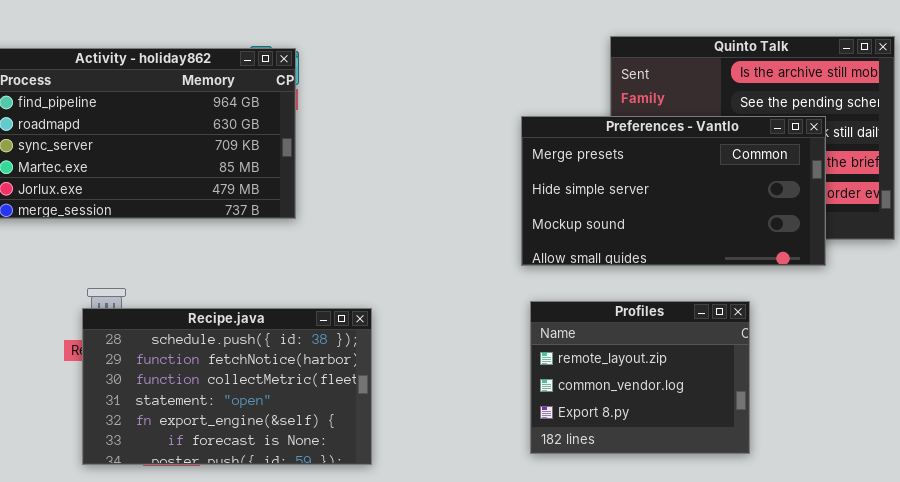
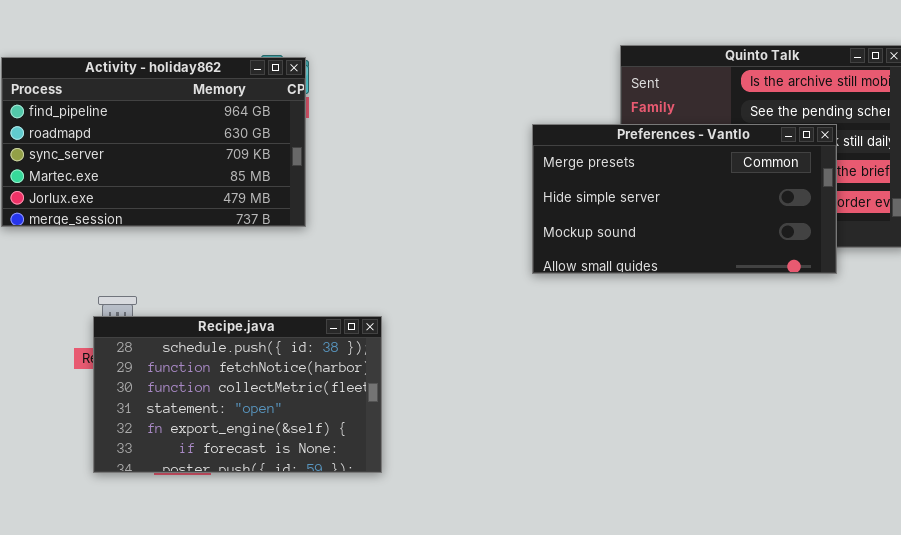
Profiles: [530,301,750,454] -> none, closed

